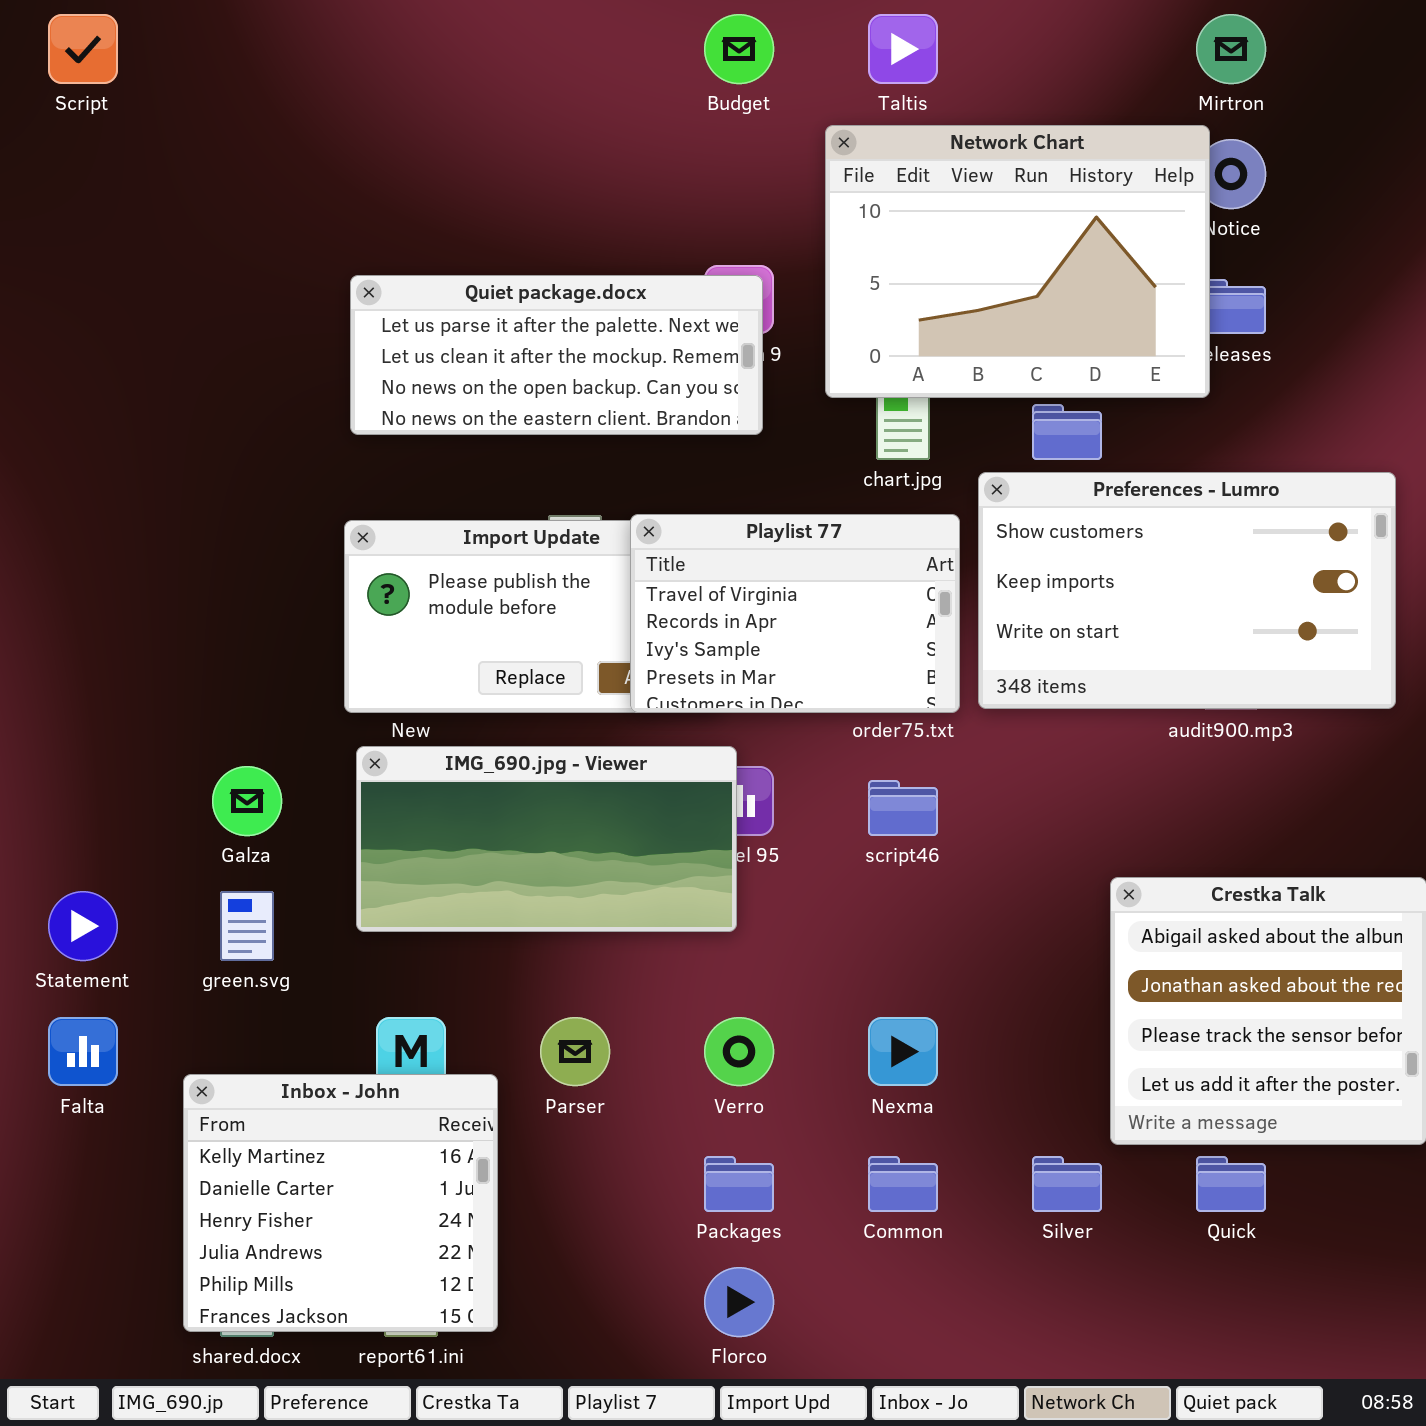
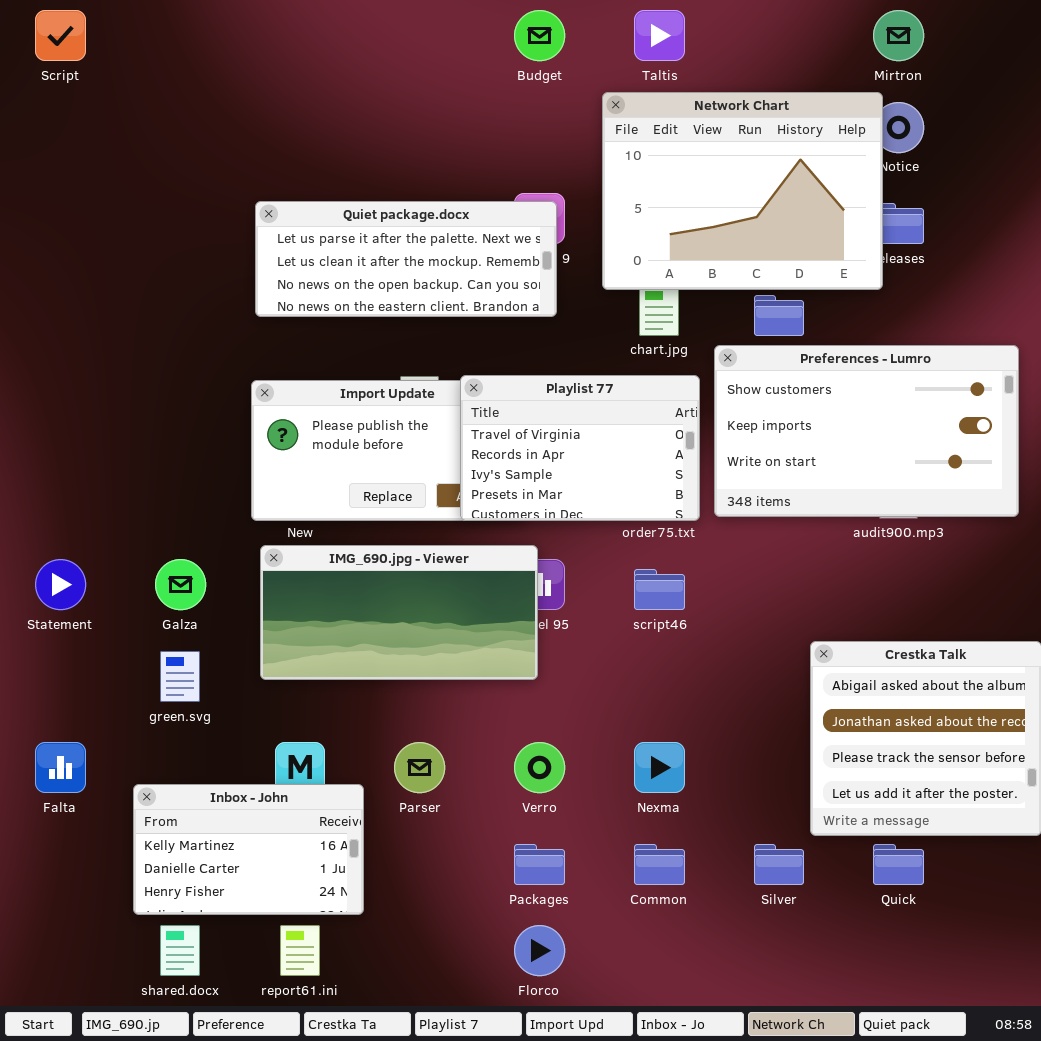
Statement: [48,891,118,961] -> [35,559,86,610], moved
Inbox - John: [183,1074,498,1332] -> [133,784,364,915], resized

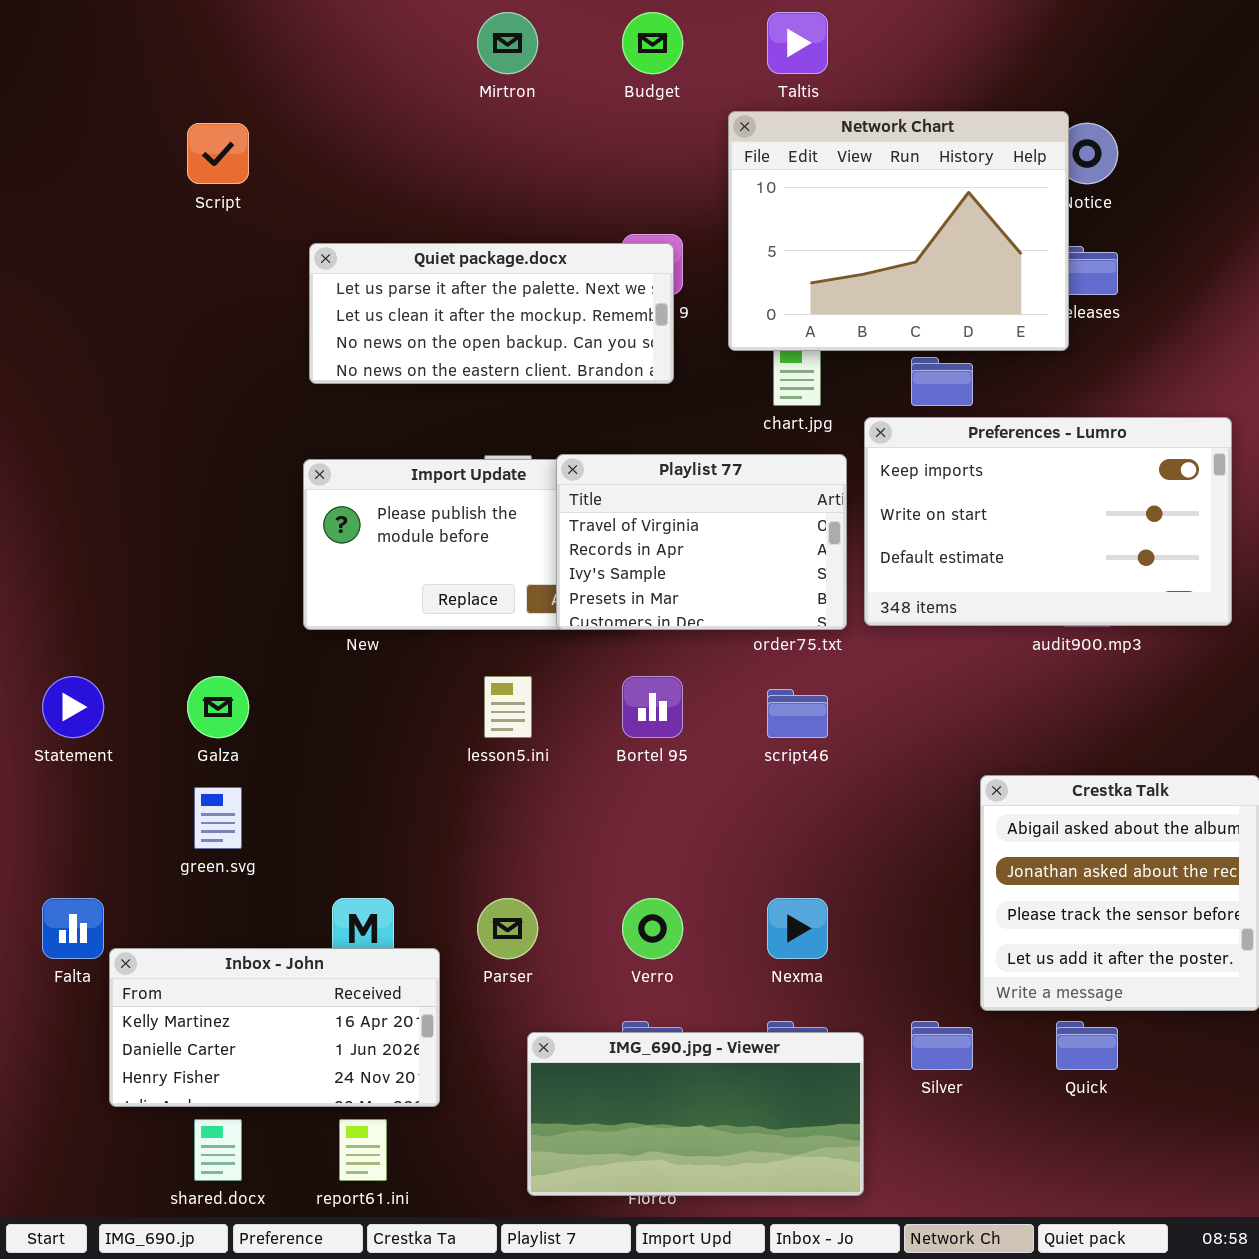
Script: [35,10,86,61] -> [187,123,249,184], moved
Mirtron: [873,10,924,61] -> [477,12,538,74], moved
Preferences - Lumro: [714,345,1019,517] -> [864,417,1232,626], scrolled down 1 row
IMG_690.jpg - Viewer: [260,545,538,680] -> [527,1032,864,1196], moved
Inbox - John: [133,784,364,915] -> [109,948,440,1107], resized

